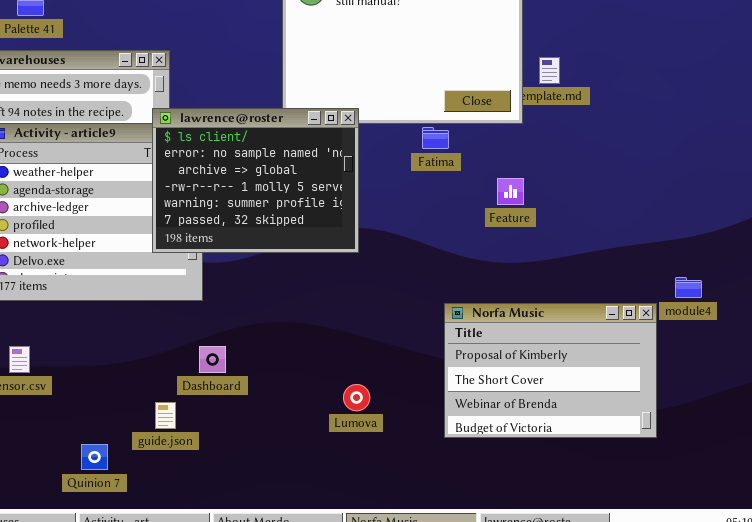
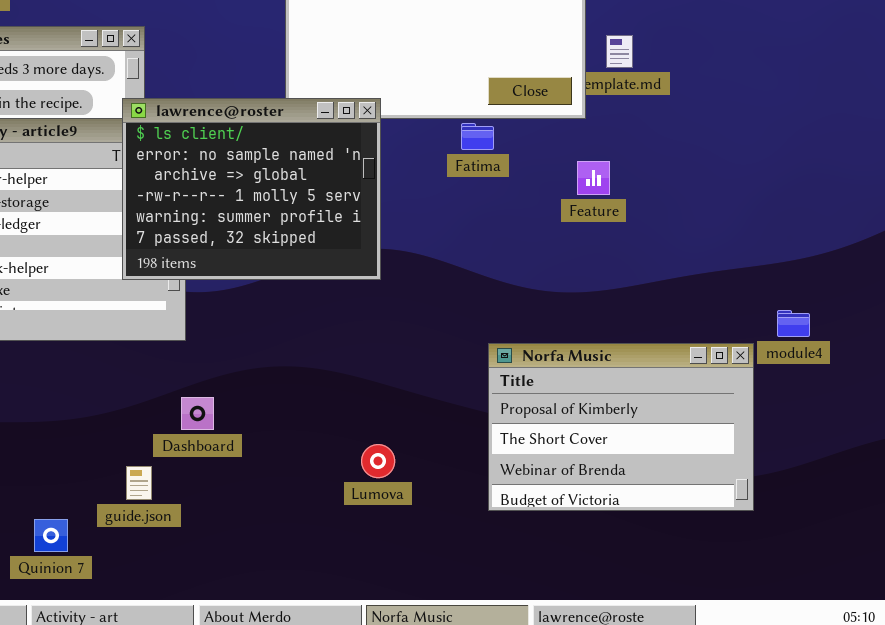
Feature: [497,178,524,205] -> [577,161,610,195], moved

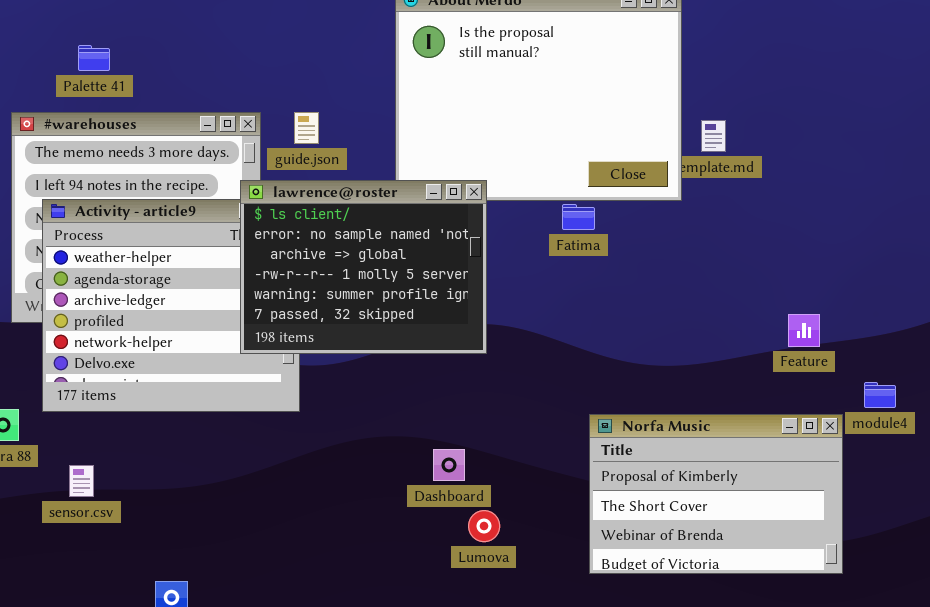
Feature: [577,161,610,195] -> [788,314,820,347], moved
Dashboard: [181,397,214,430] -> [433,449,465,481], moved
guide.json: [126,466,152,500] -> [294,112,319,144], moved

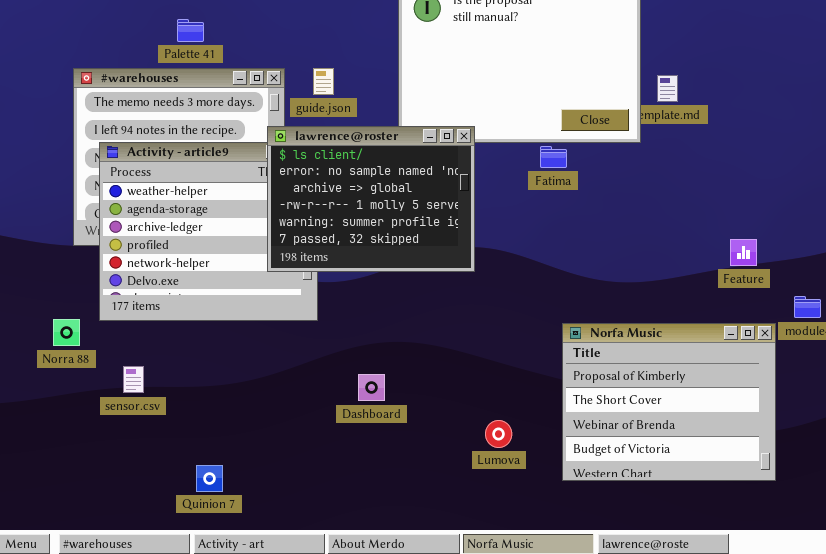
Palette 41: [78,45,110,71] -> [177,19,204,42], moved
Norfa Music: [589,414,843,574] -> [562,323,776,481], resized
Dashboard: [433,449,465,481] -> [358,374,385,401], moved
Lumova: [468,510,500,542] -> [485,420,512,448], moved

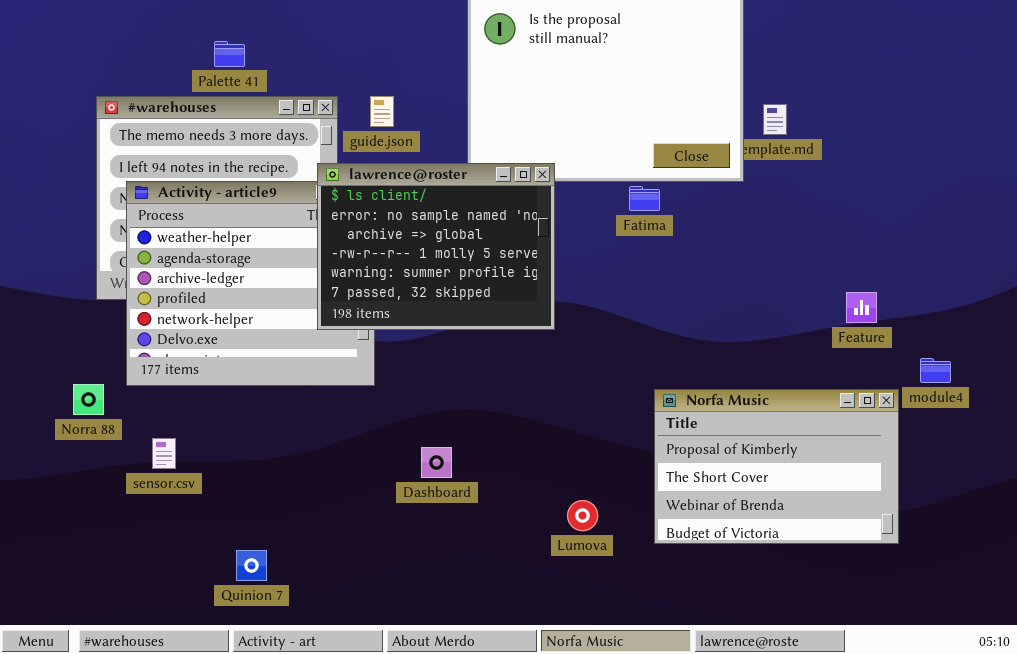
Norfa Music: [562,323,776,481] -> [654,389,899,544], resized

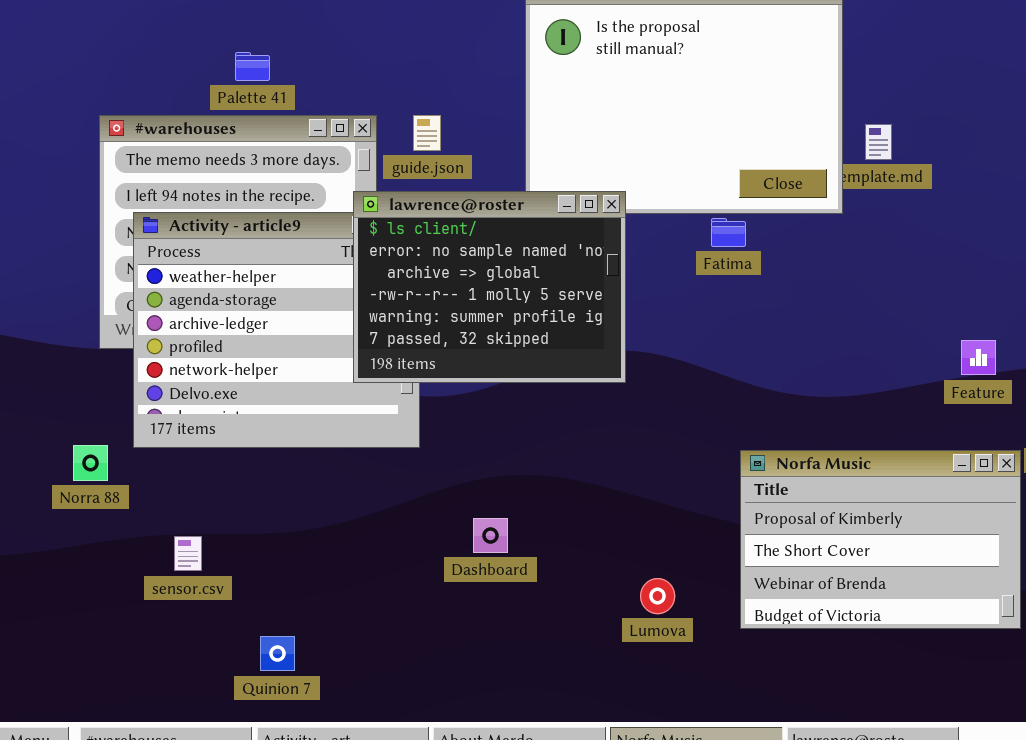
sensor.csv: [152,438,176,469] -> [174,536,202,571], moved

